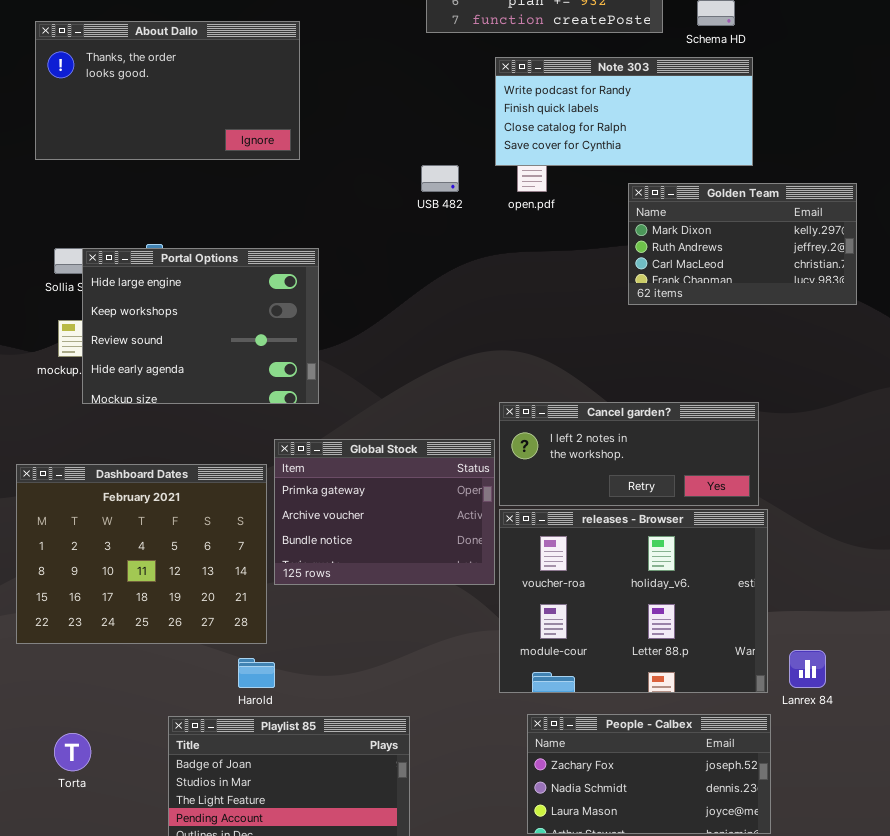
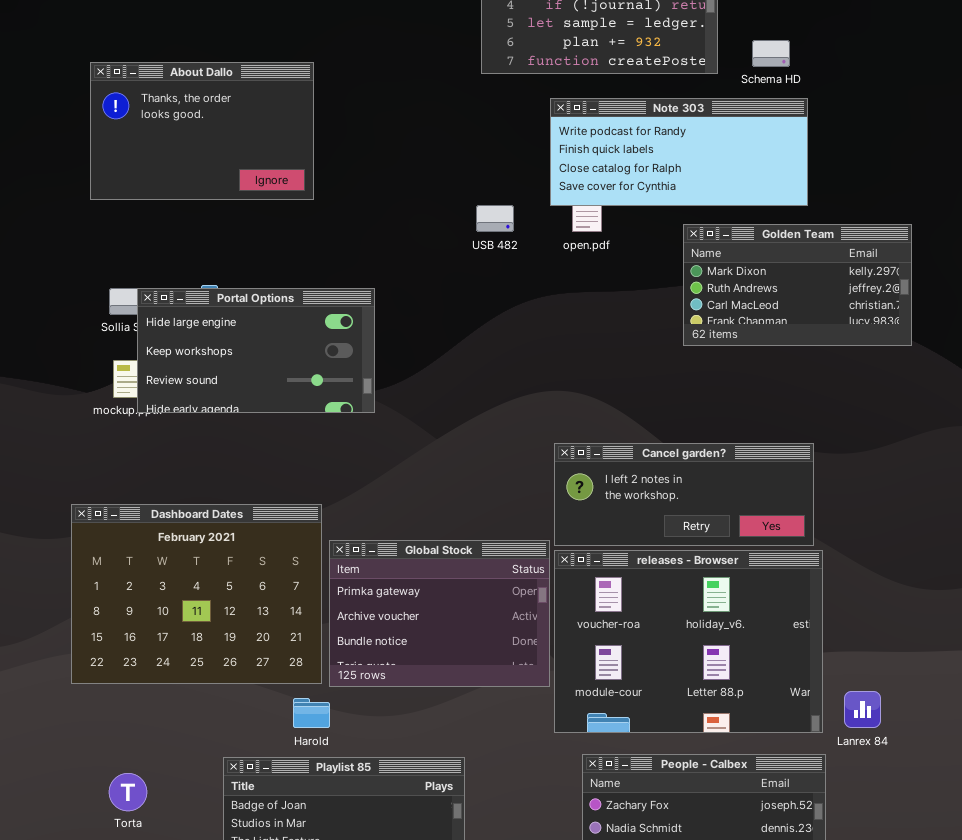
About Dallo: [35,21,300,160] -> [90,62,314,200], resized
Portal Options: [82,248,319,404] -> [137,288,375,413], resized
Global Stock: [274,439,495,585] -> [329,540,550,687], moved

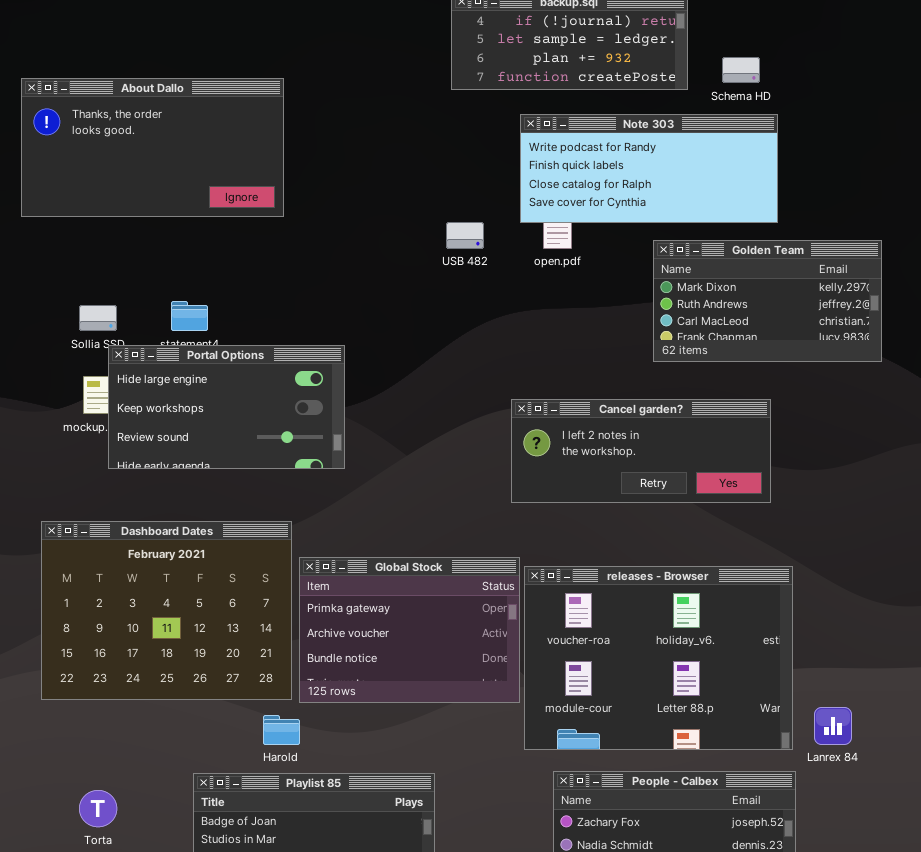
About Dallo: [90,62,314,200] -> [21,78,284,217], resized
Portal Options: [137,288,375,413] -> [108,345,345,469], moved
Cancel garden?: [554,443,814,546] -> [511,399,771,503], moved

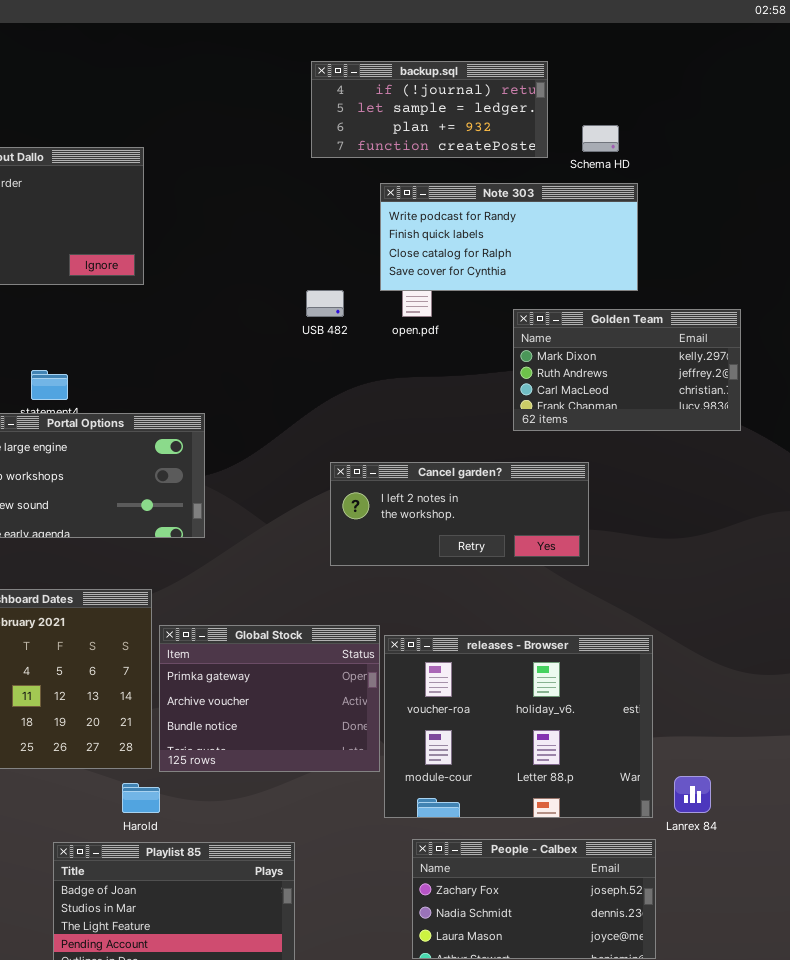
Cancel garden?: [511,399,771,503] -> [330,462,589,566], moved

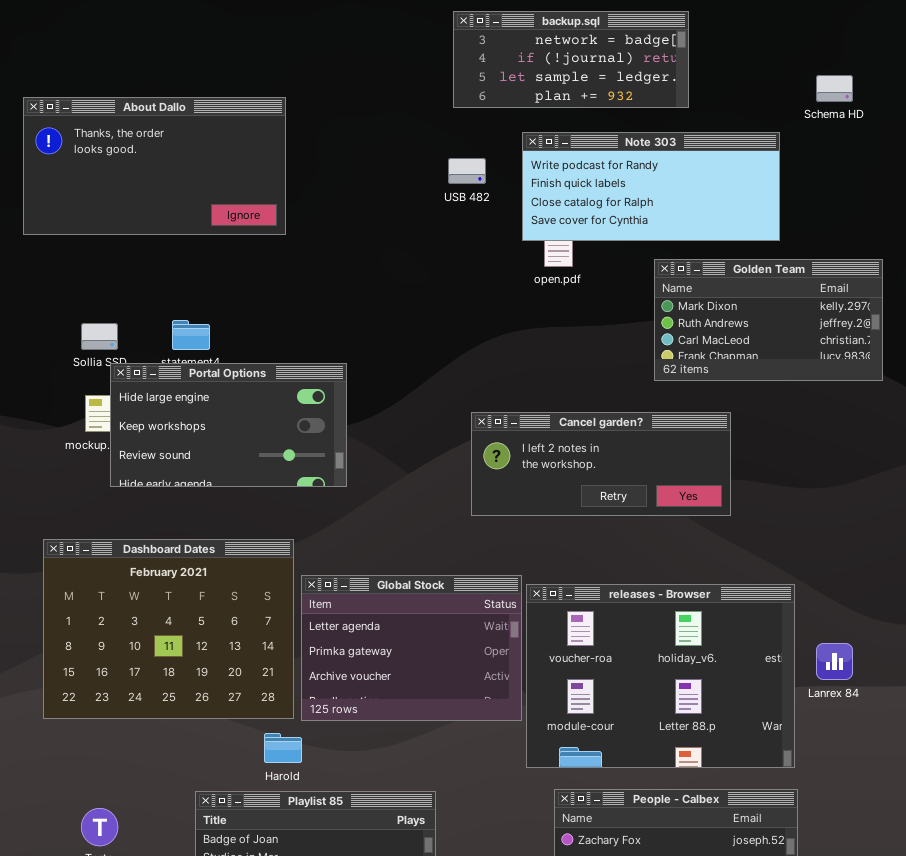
backup.sql: [311,61,548,158] -> [453,11,689,108], scrolled up 1 row
Schema HD: [582,125,619,152] -> [816,75,853,102], moved
USB 482: [306,290,344,317] -> [448,158,486,184], moved
Global Stock: [159,625,380,772] -> [301,575,522,721], scrolled up 1 row
Lanrex 84: [674,776,711,813] -> [816,643,853,680], moved

